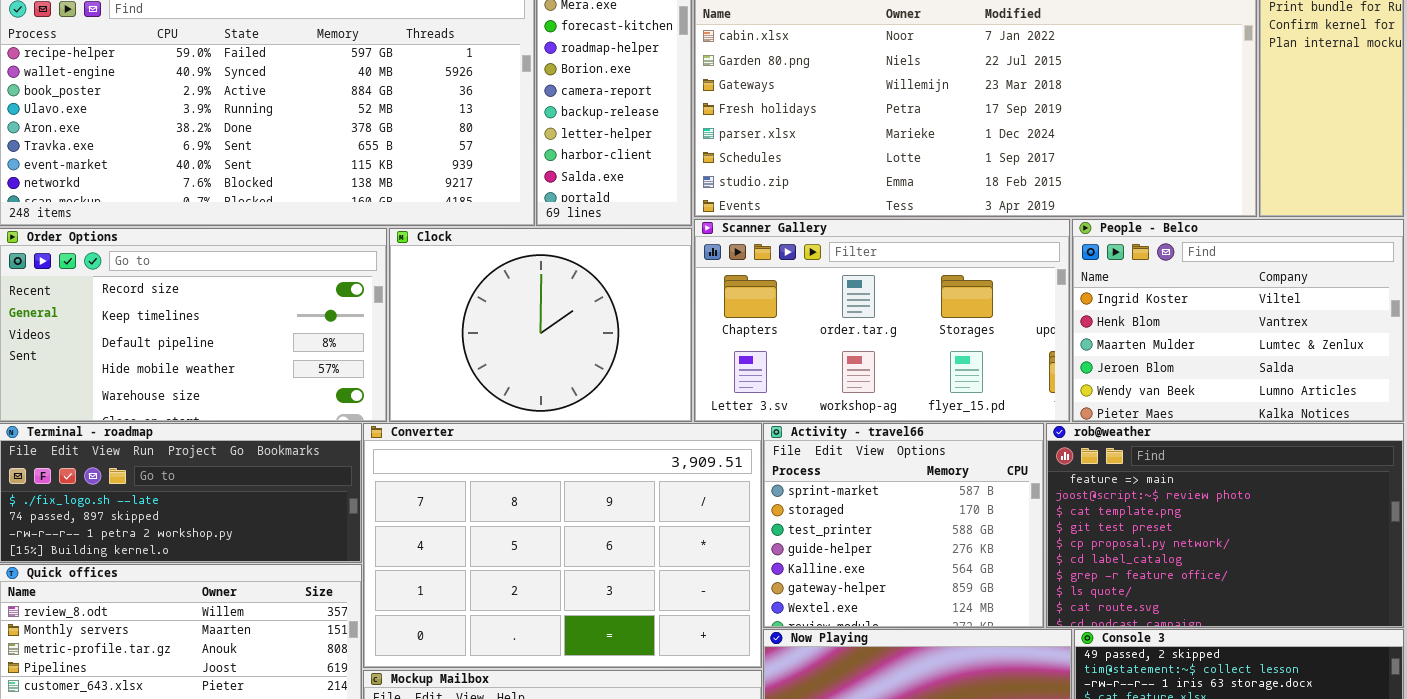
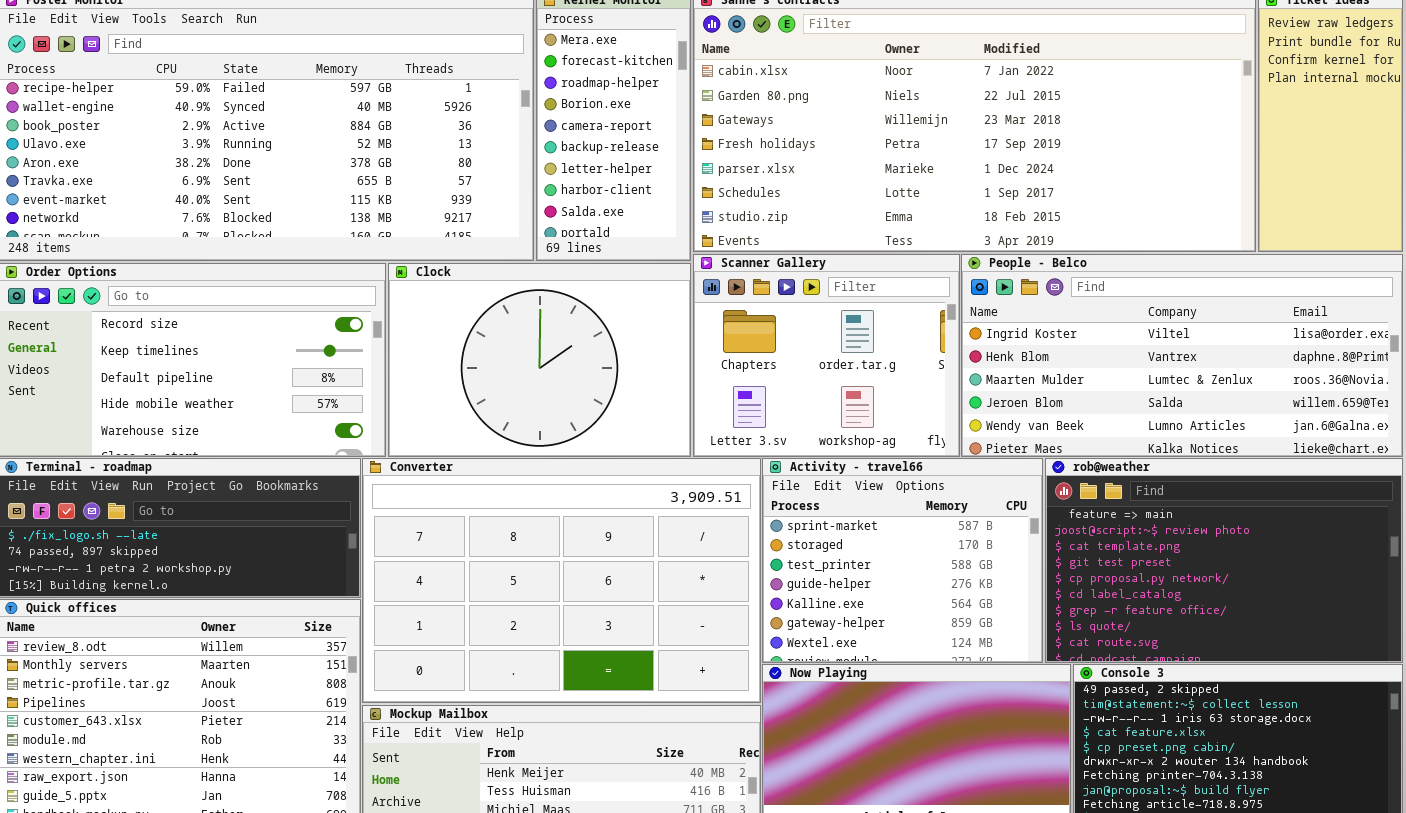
Scanner Gallery: [694,219,1070,422] -> [693,254,960,457], resized
People - Belco: [1072,219,1404,422] -> [961,254,1403,457], resized

